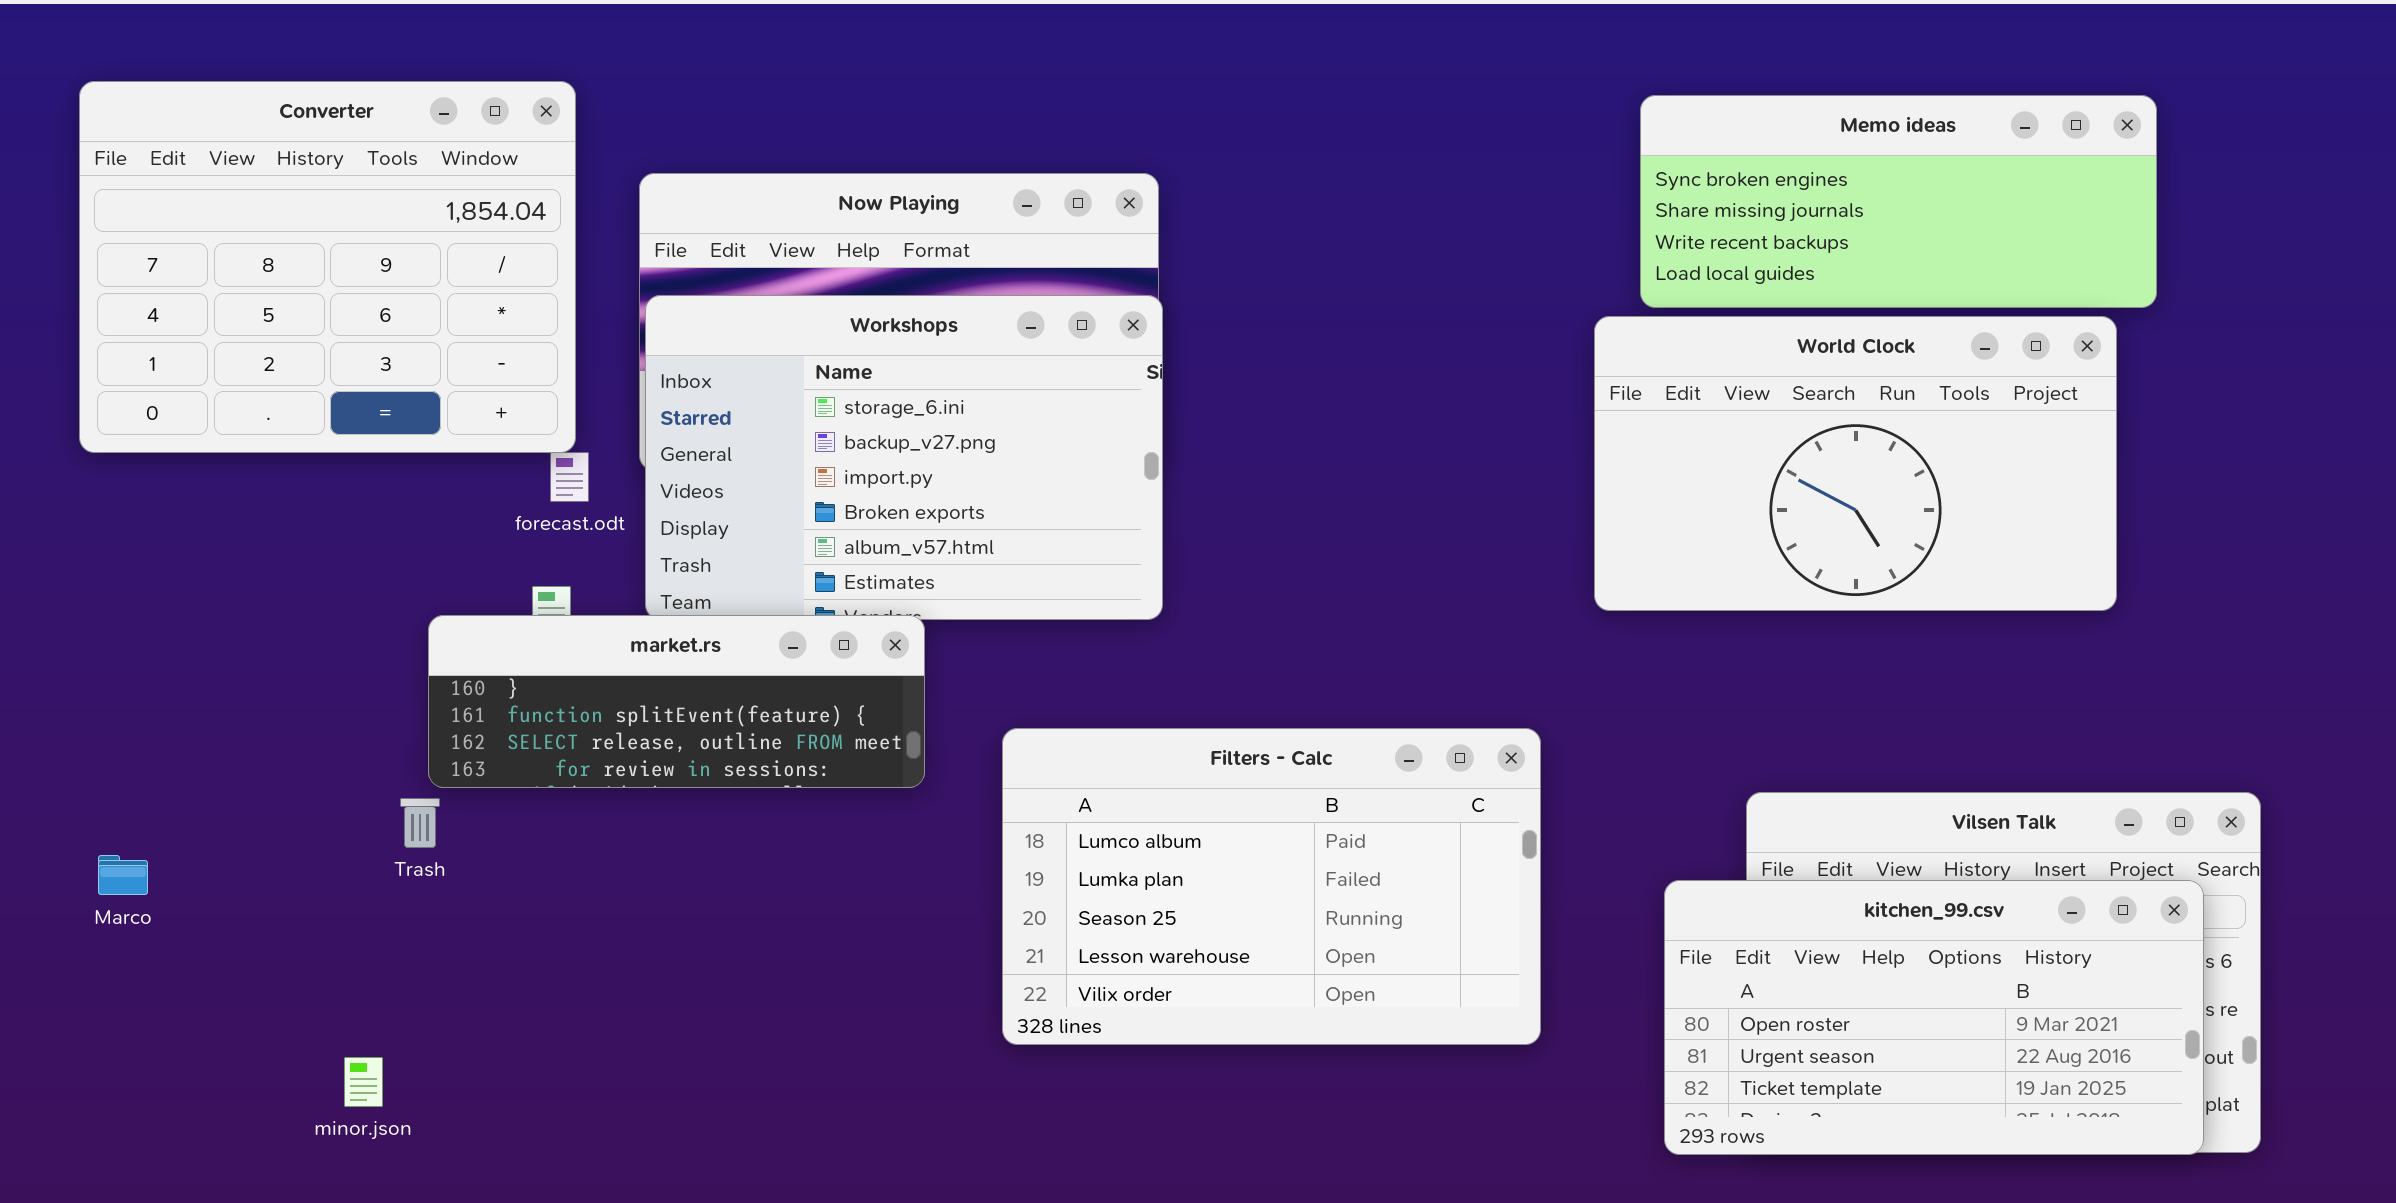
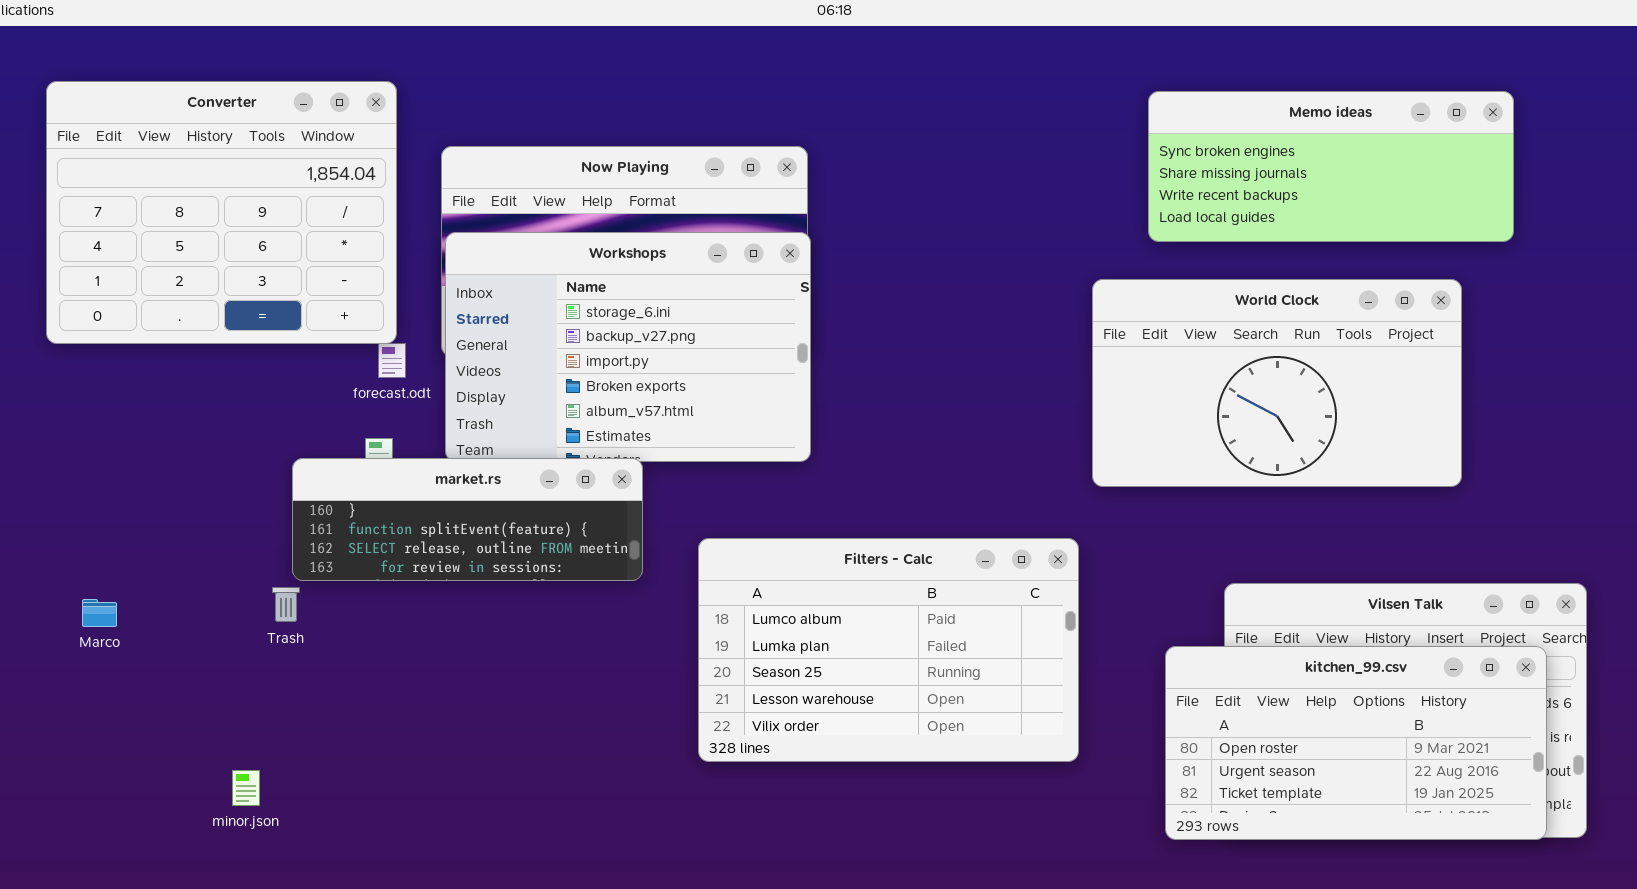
World Clock: [1594,316,2117,611] -> [1092,279,1462,487], moved
Marco: [98,855,148,895] -> [82,599,117,627], moved

